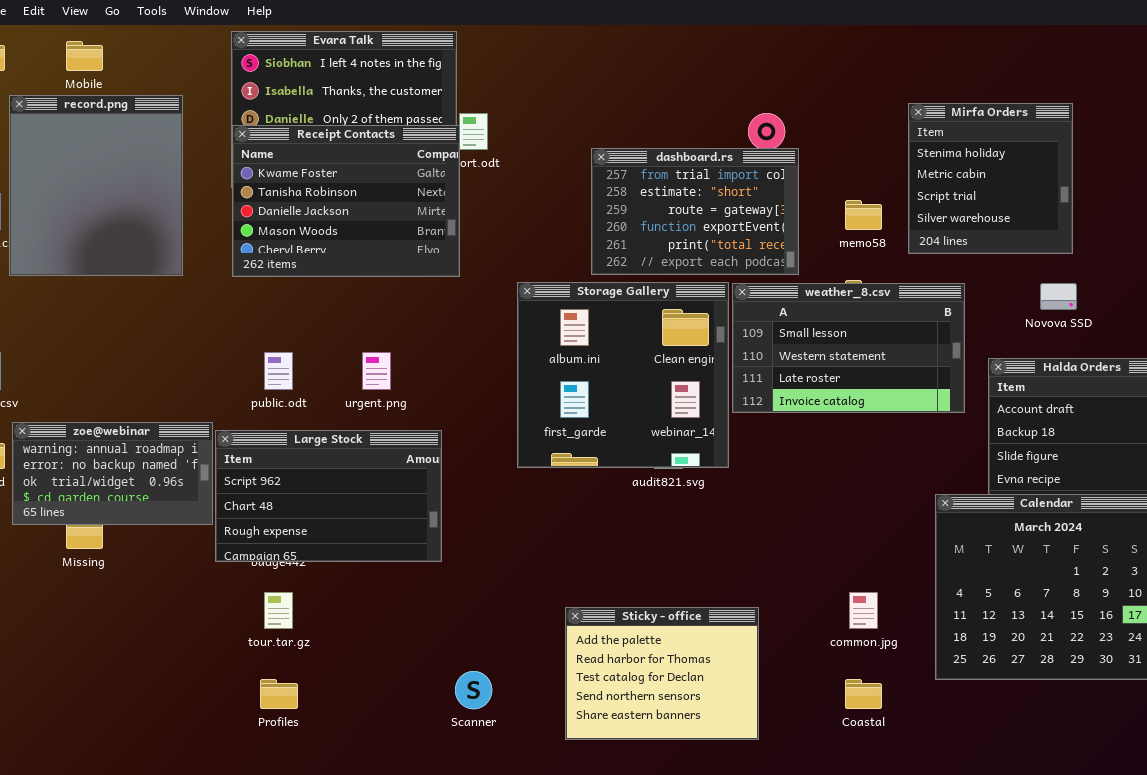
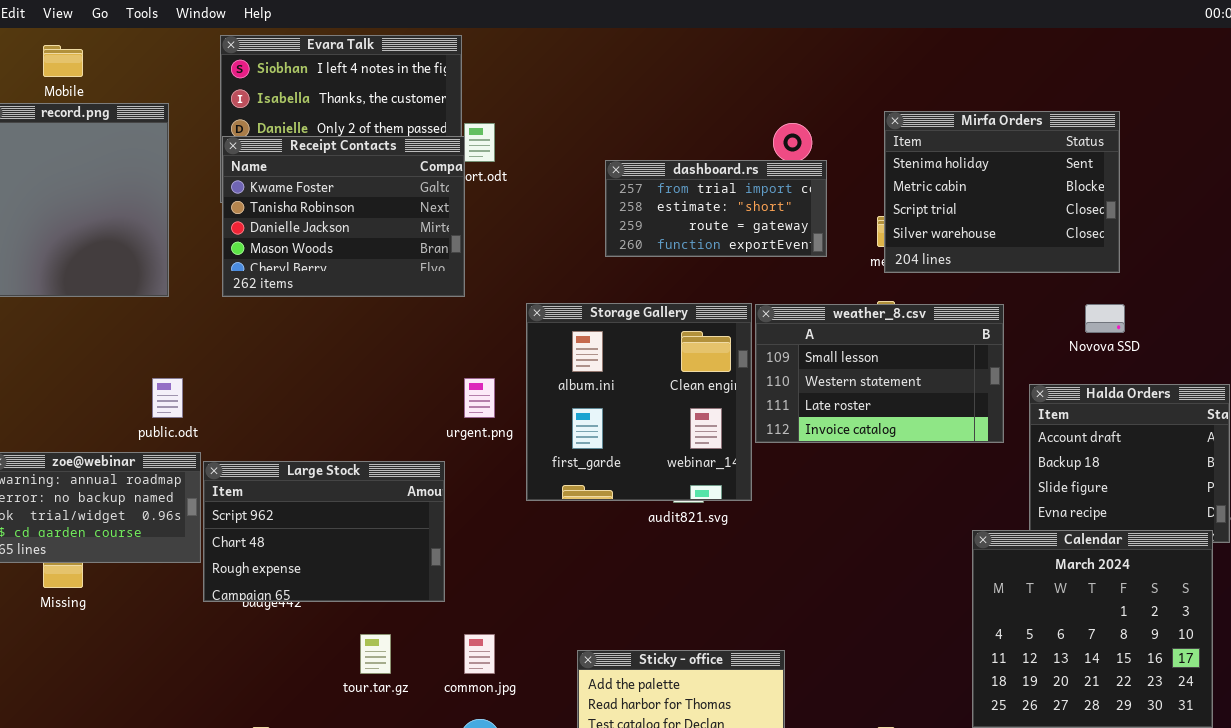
Mirfa Orders: [908,103,1073,254] -> [884,111,1120,273], resized
dashboard.rs: [591,148,799,275] -> [605,160,827,257], resized
public.odt: [264,352,293,390] -> [152,378,183,418], moved
urgent.png: [362,352,391,390] -> [464,378,495,418], moved
tour.tar.gz: [264,592,293,629] -> [360,634,391,674], moved
common.jpg: [849,592,878,629] -> [464,634,495,674], moved

